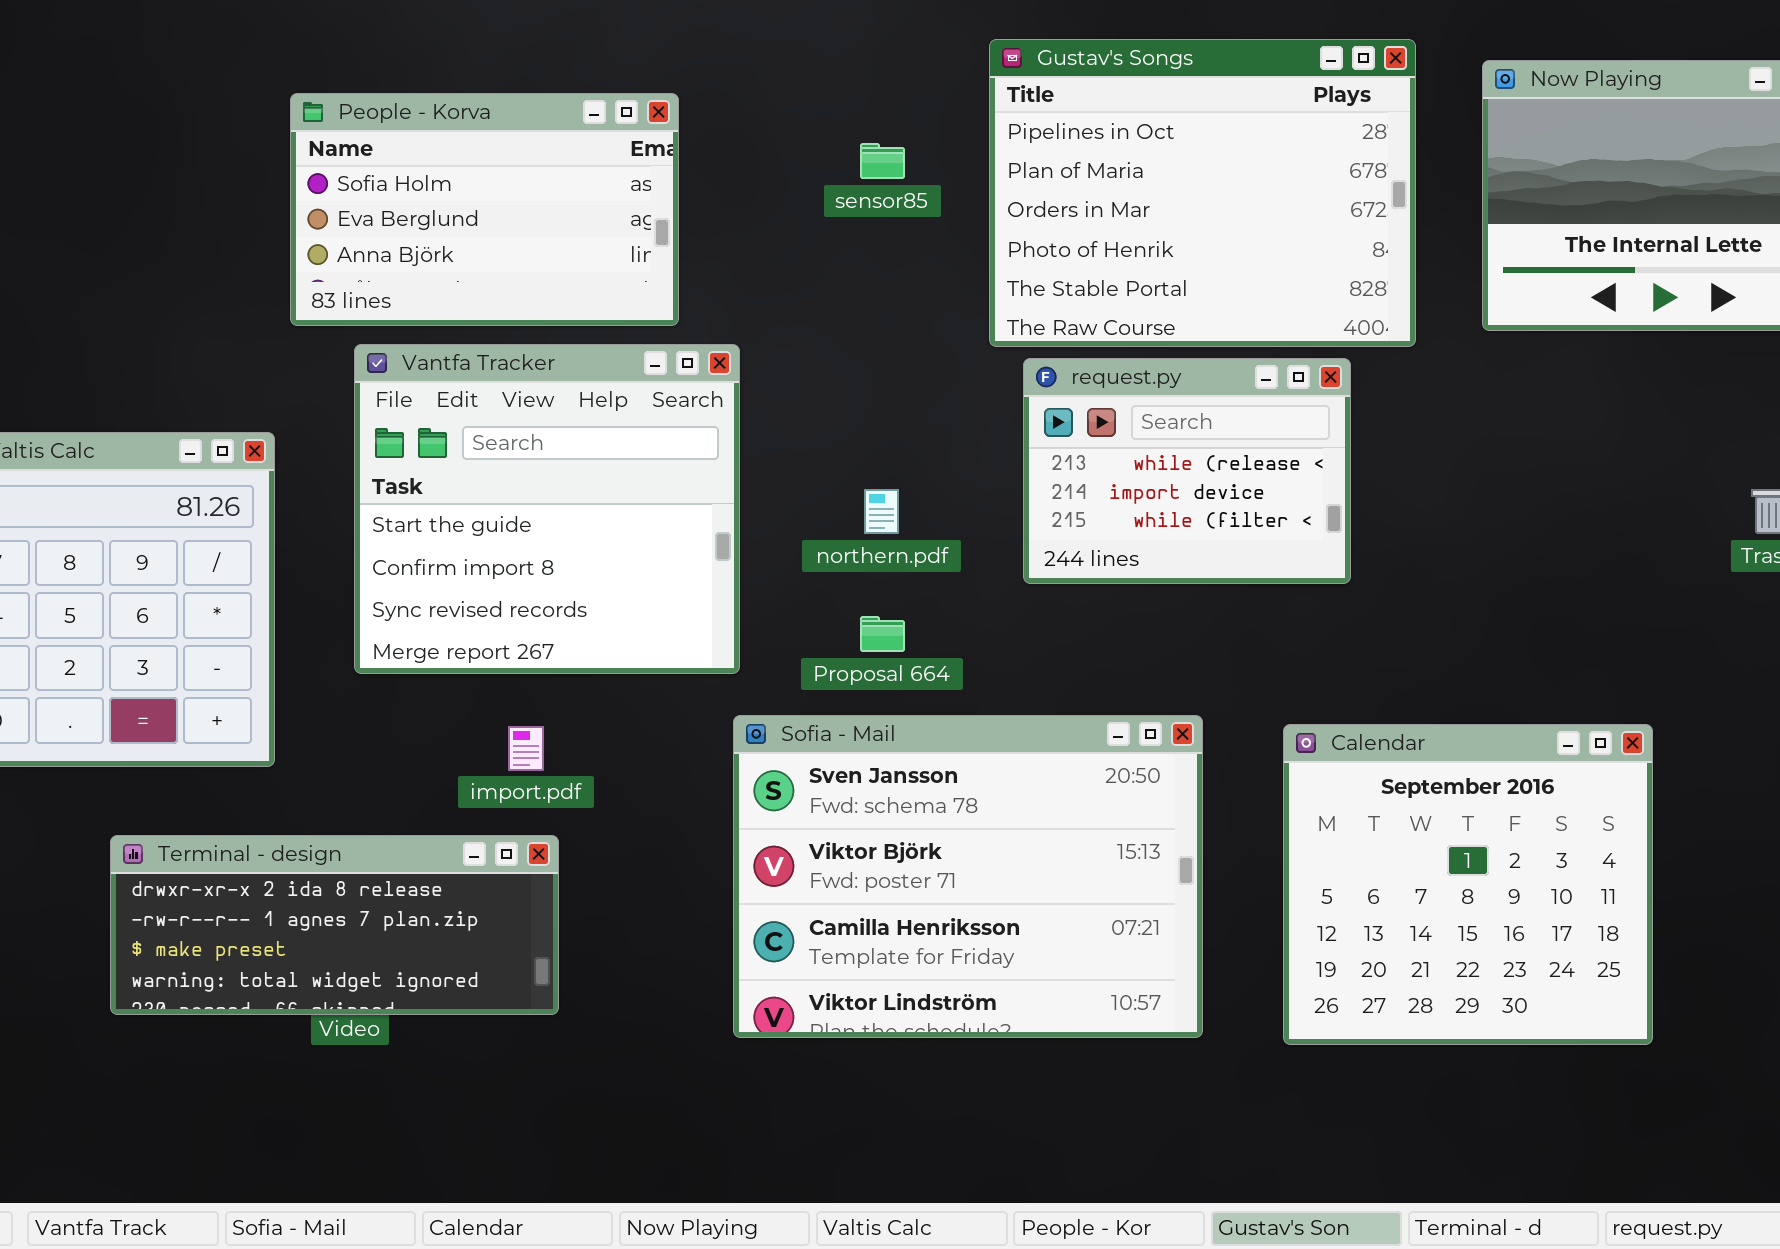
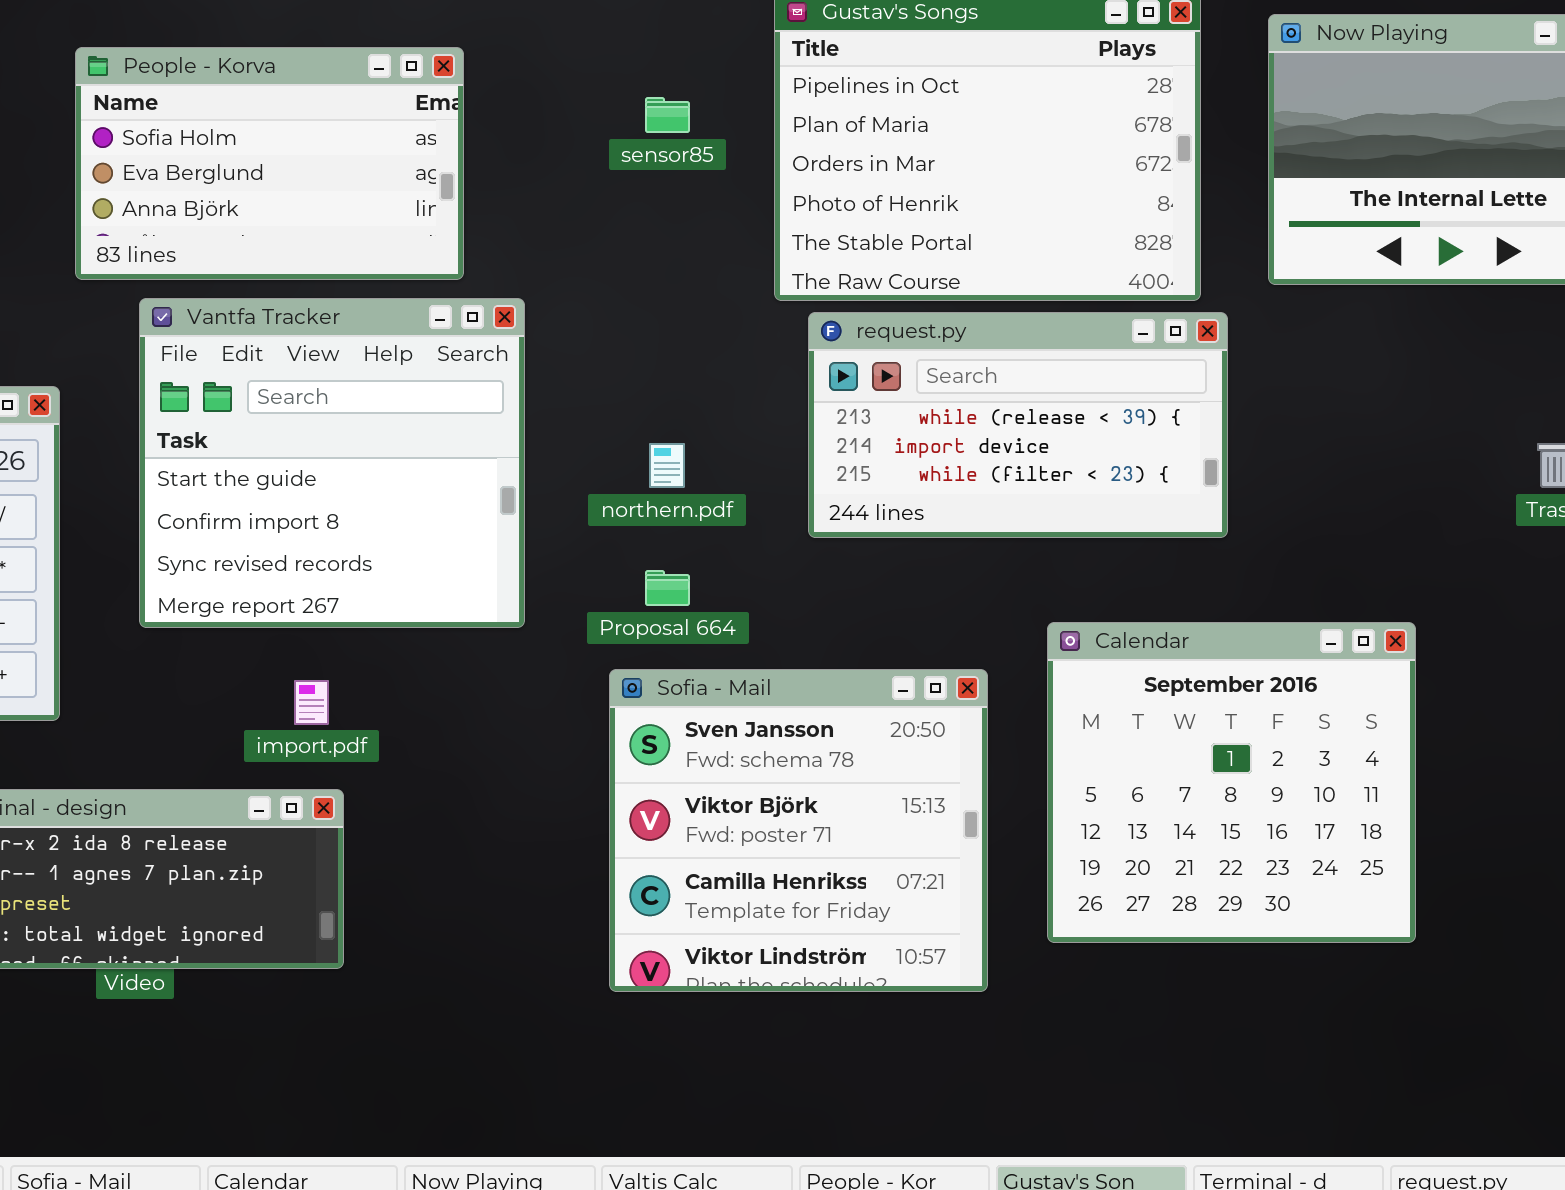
request.py: [1023,358,1351,584] -> [808,312,1228,538], resized
Sofia - Mail: [733,715,1203,1038] -> [609,669,988,992], resized
Calendar: [1283,724,1653,1045] -> [1047,622,1416,943], moved

